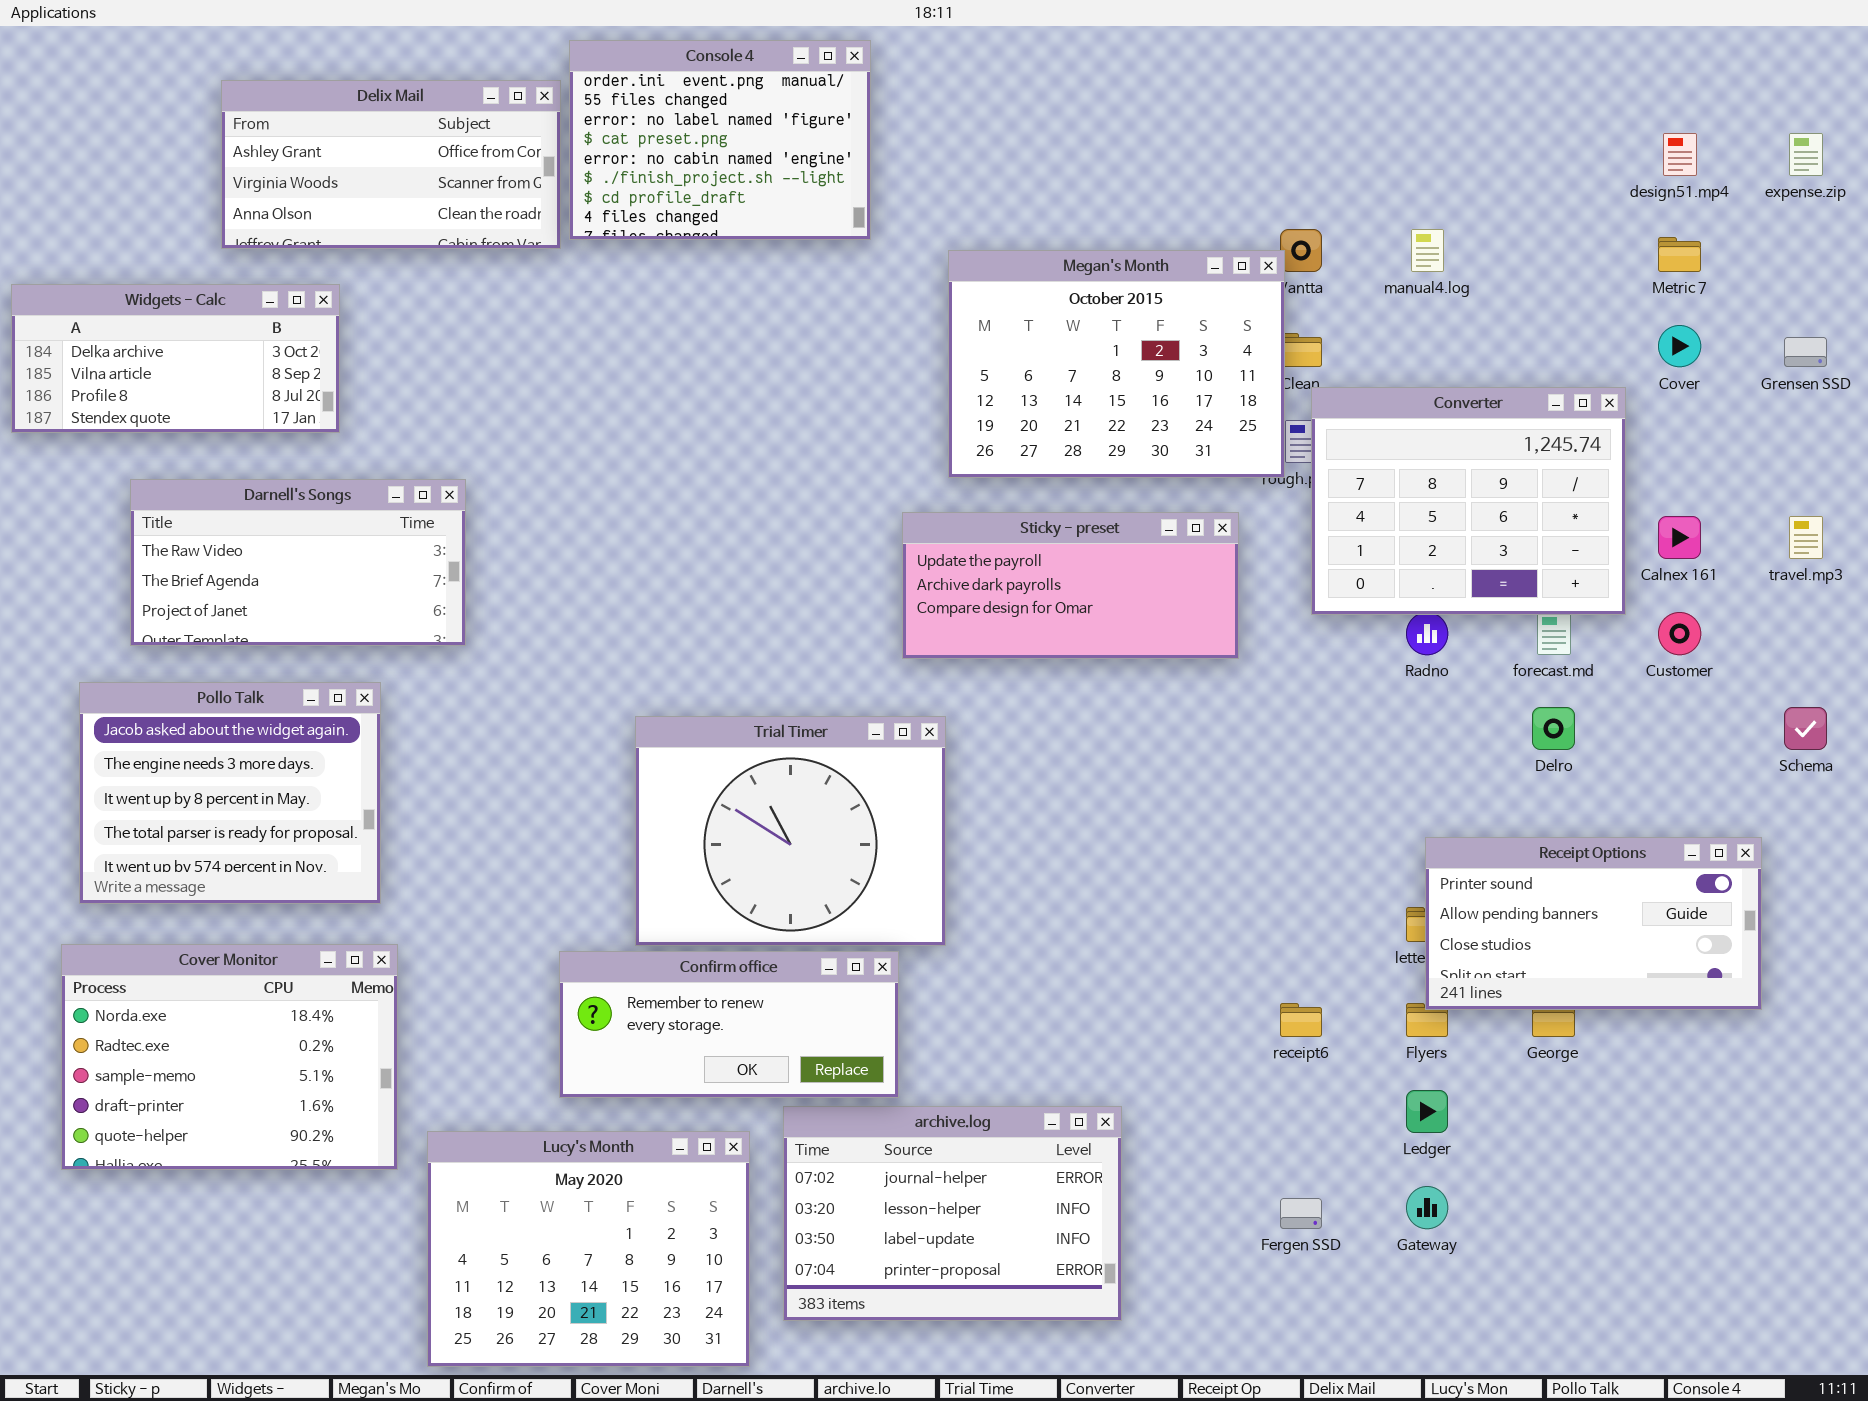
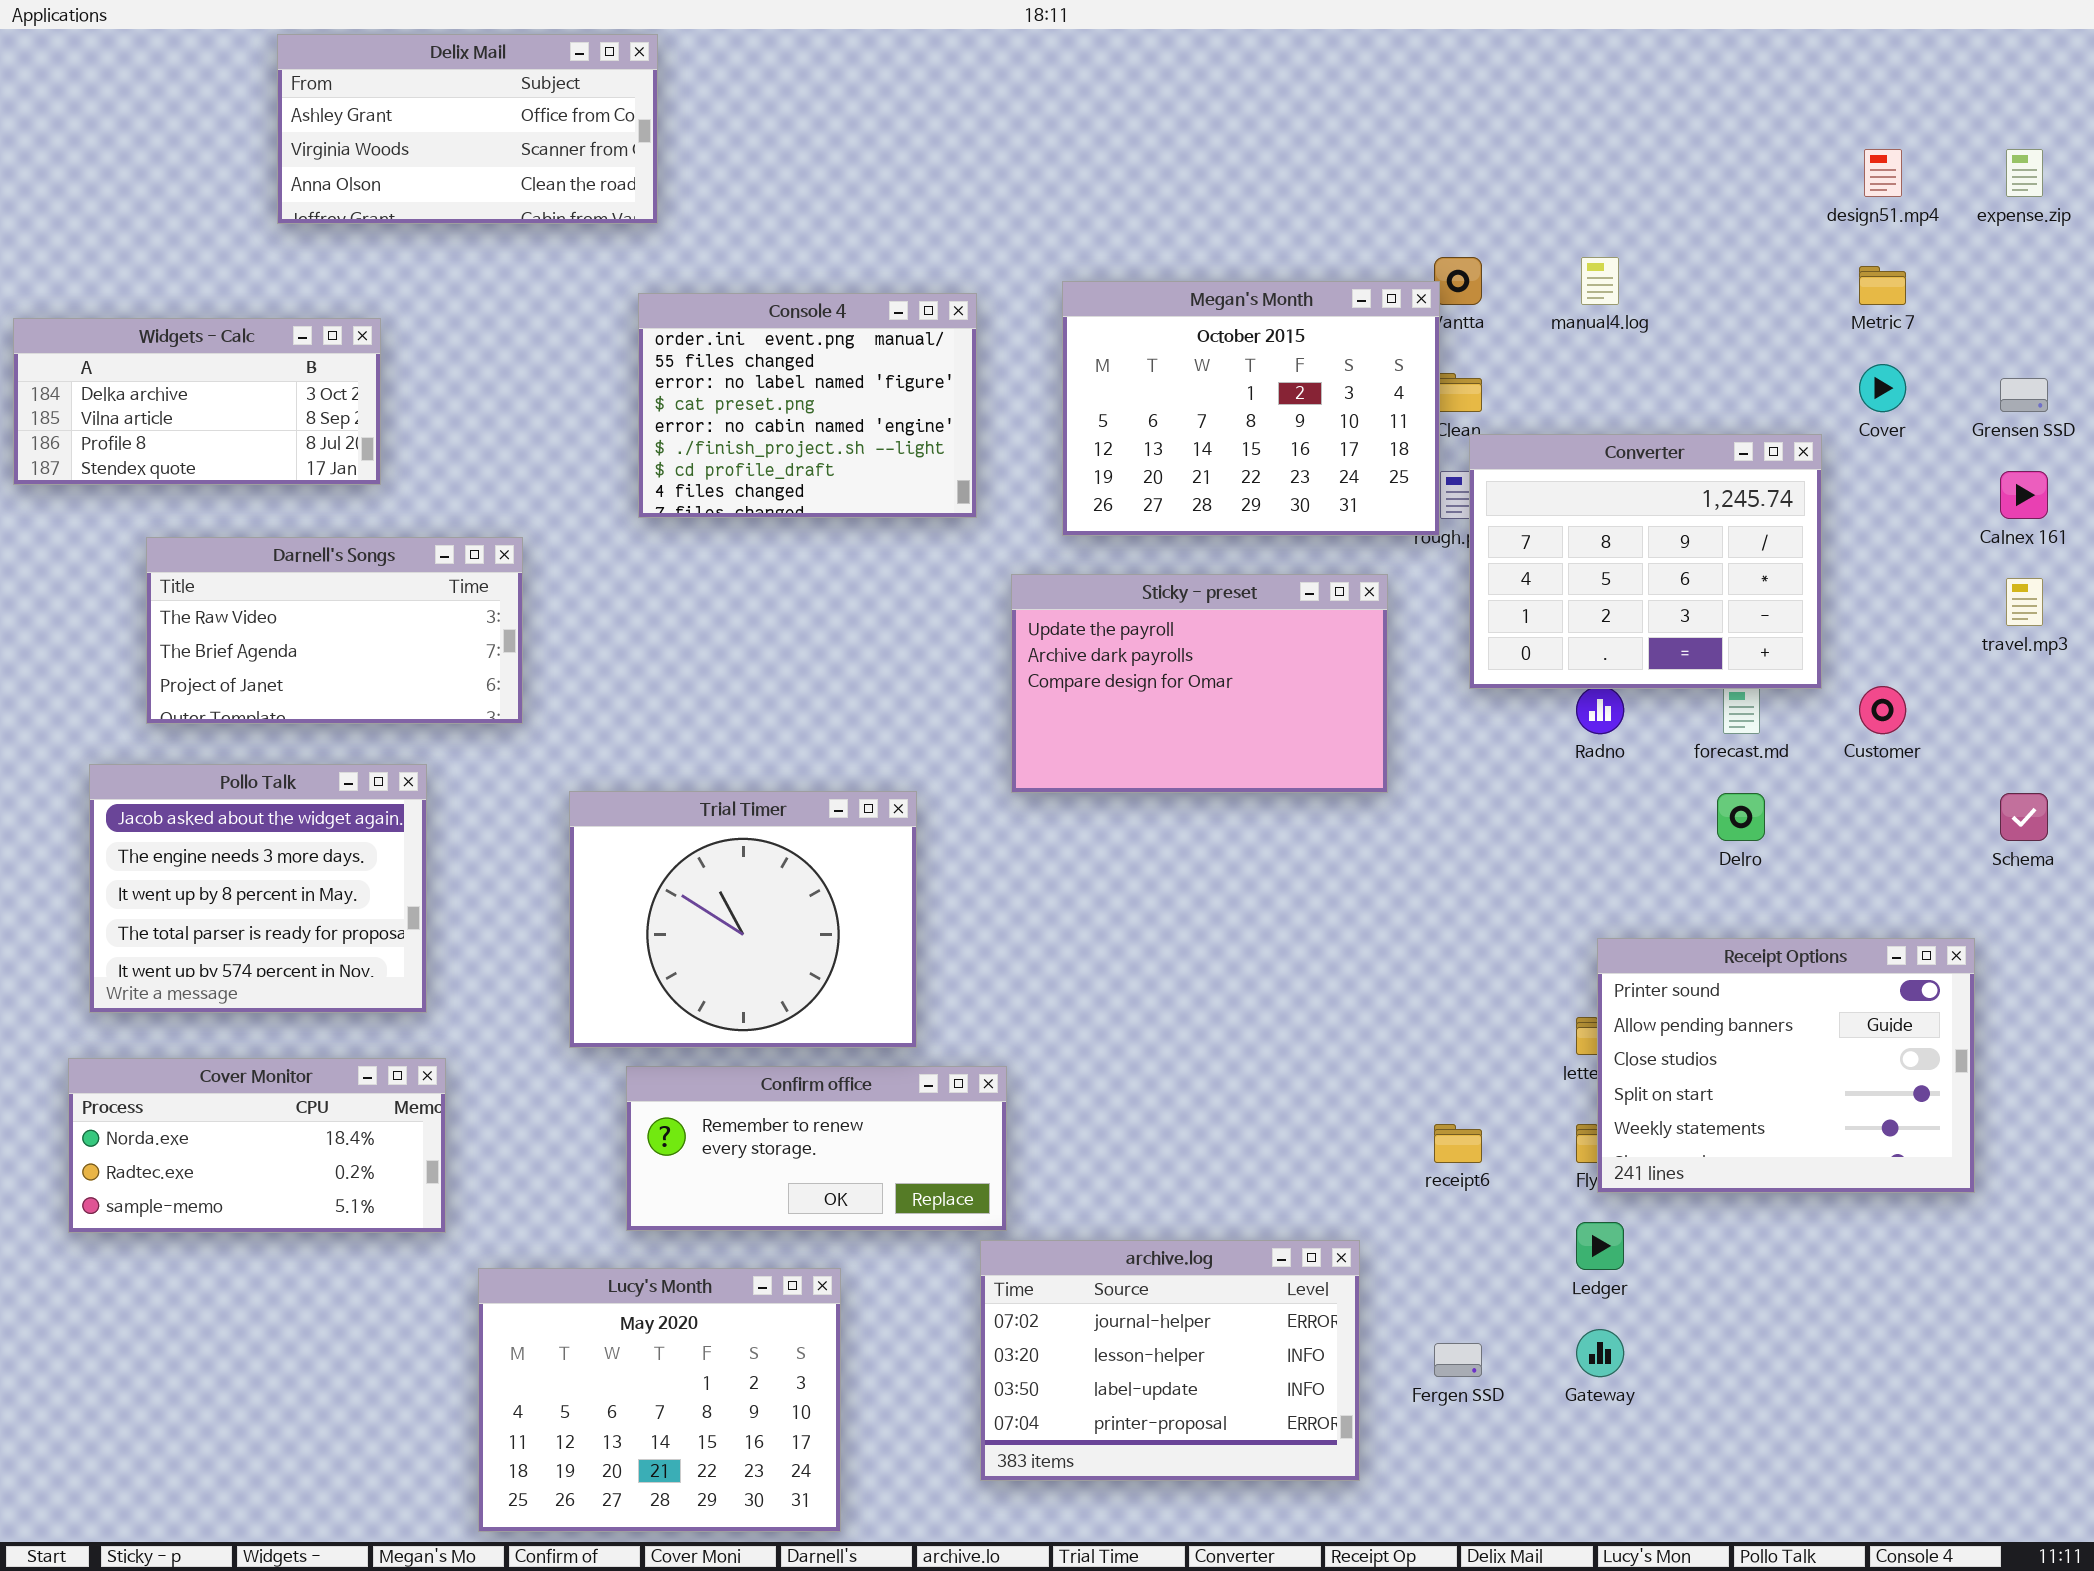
Console 4: [569,40,871,240] -> [638,293,977,518], moved
Delix Mail: [221,80,561,249] -> [277,34,658,224], moved
Sticky - preset: [902,512,1239,659] -> [1011,574,1388,793], resized
Calnex 161: [1658,516,1701,559] -> [2000,471,2048,519], moved
Trial Timer: [635,716,946,946] -> [569,791,917,1048], moved
Receipt Options: [1425,837,1762,1010] -> [1597,938,1975,1193], resized
Cover Monitor: [61,944,398,1170] -> [68,1058,446,1233], resized
archive.log: [783,1106,1122,1321] -> [980,1240,1360,1481], moved

